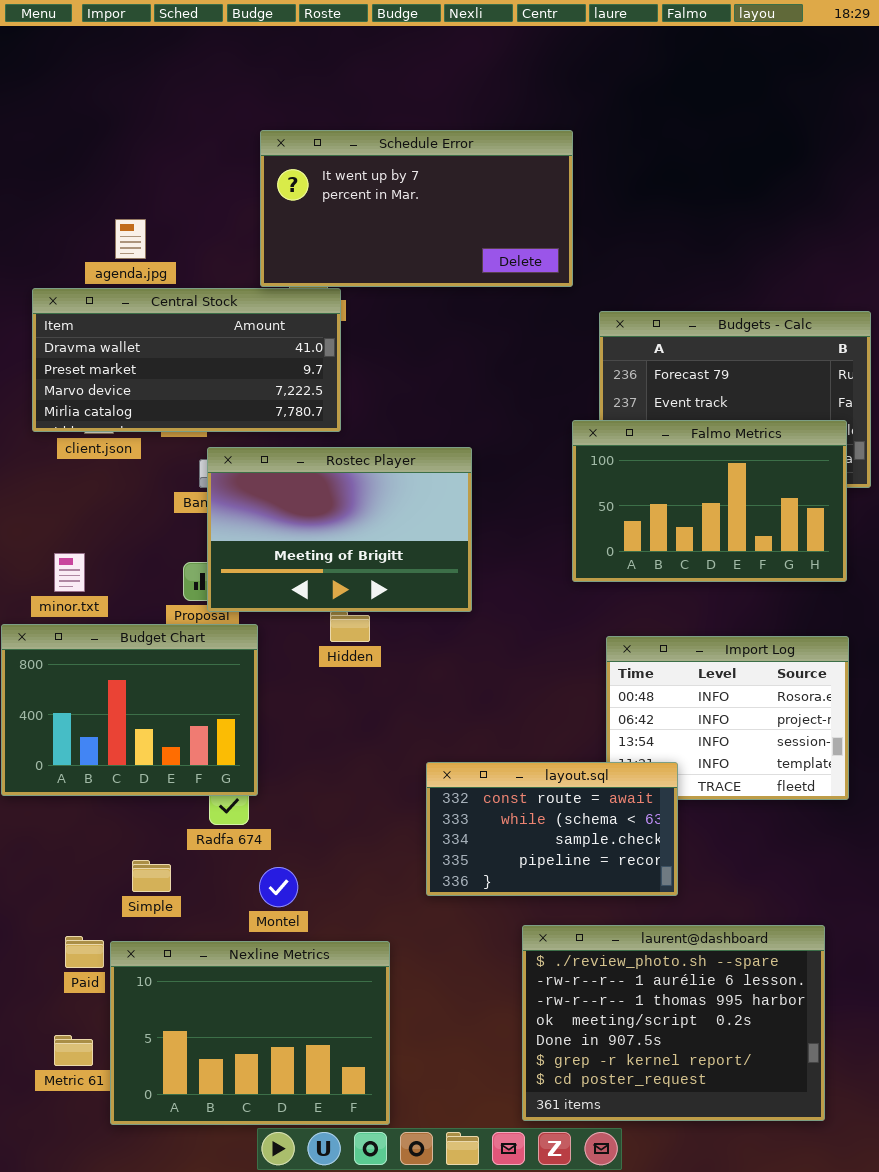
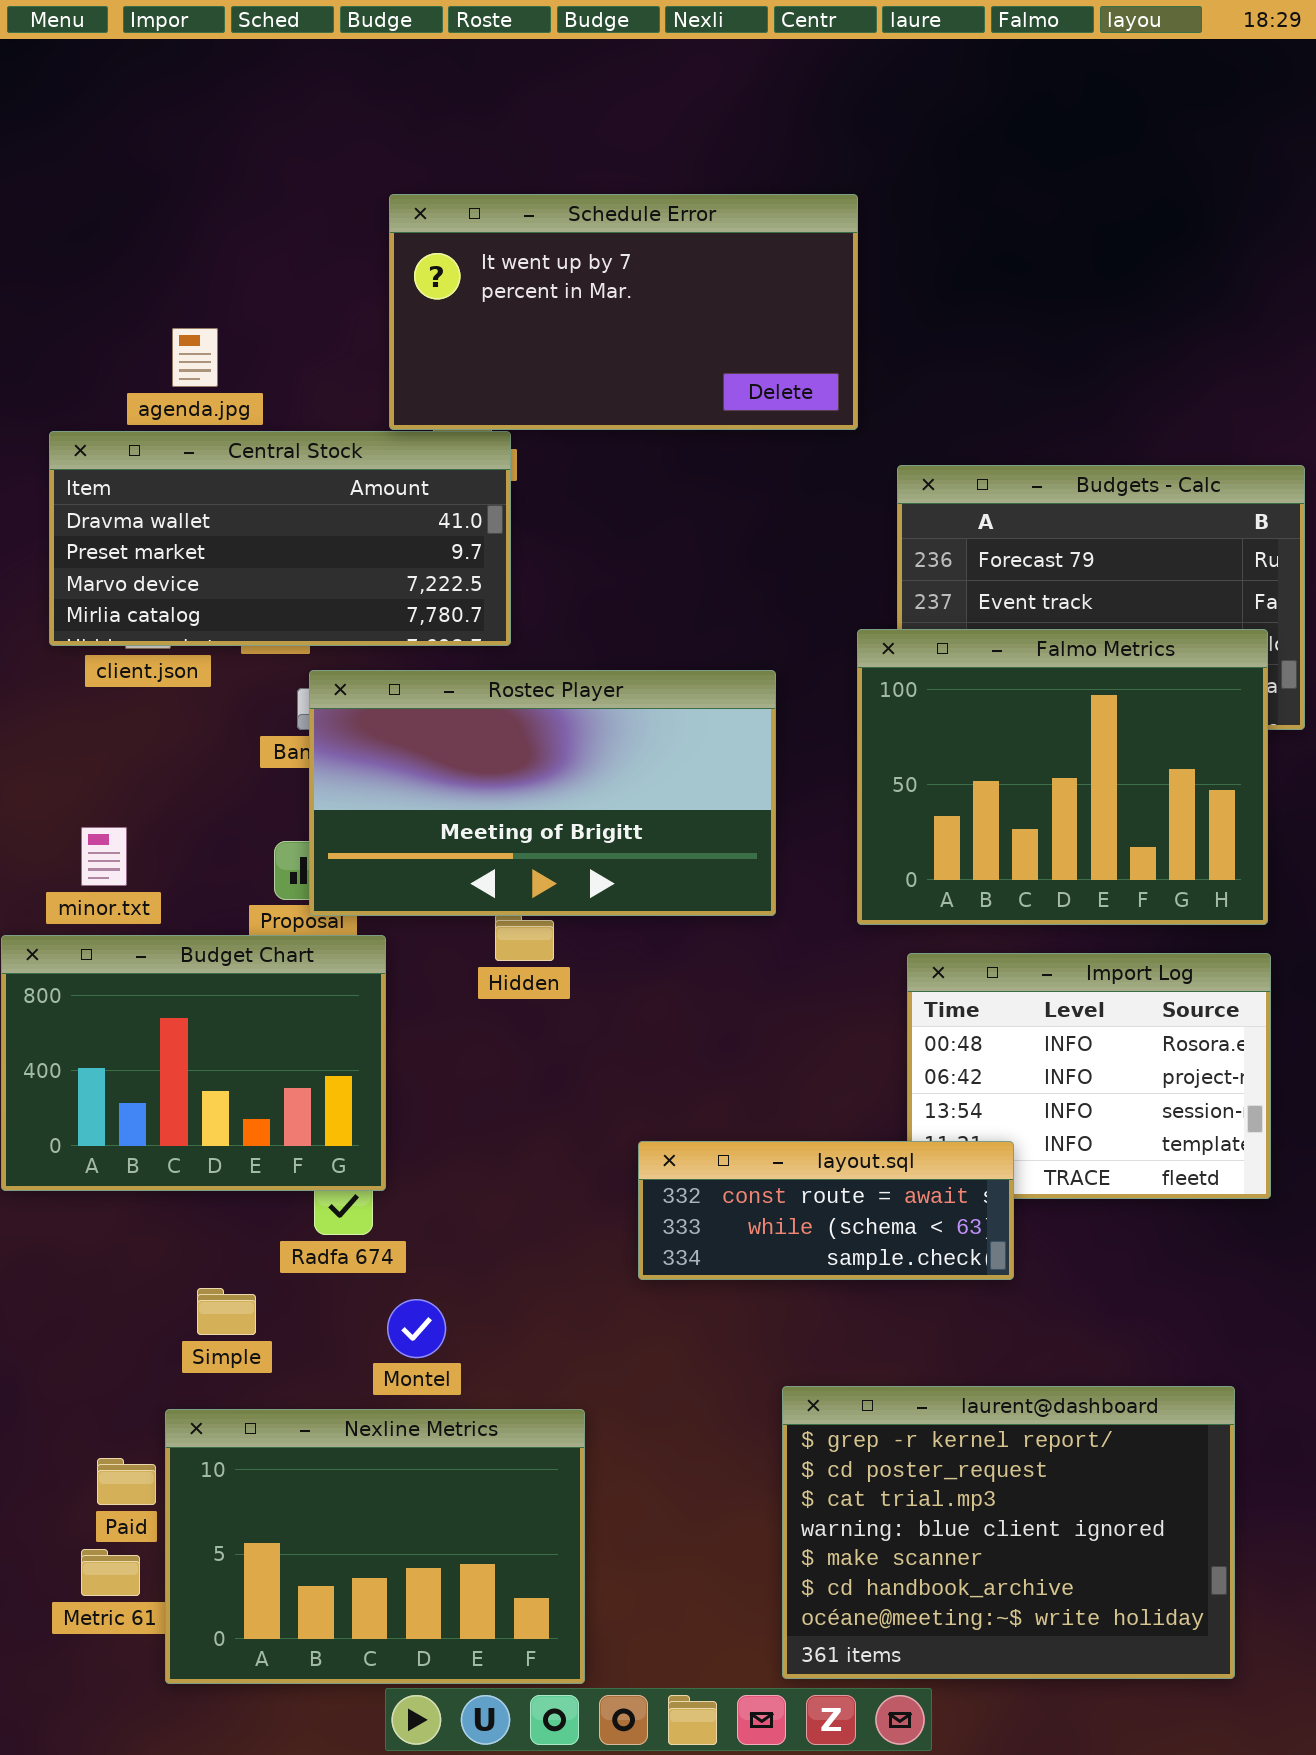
Falmo Metrics: [572,420,847,582] -> [857,629,1268,925], resized
Rostec Player: [207,447,472,612] -> [309,670,776,916], resized
layout.sql: [426,762,678,896] -> [638,1141,1014,1280], resized
laurent@dashboard: [522,925,825,1121] -> [782,1386,1235,1679], scrolled down 5 rows
Paid: [65,936,104,968] -> [97,1458,156,1505], moved

